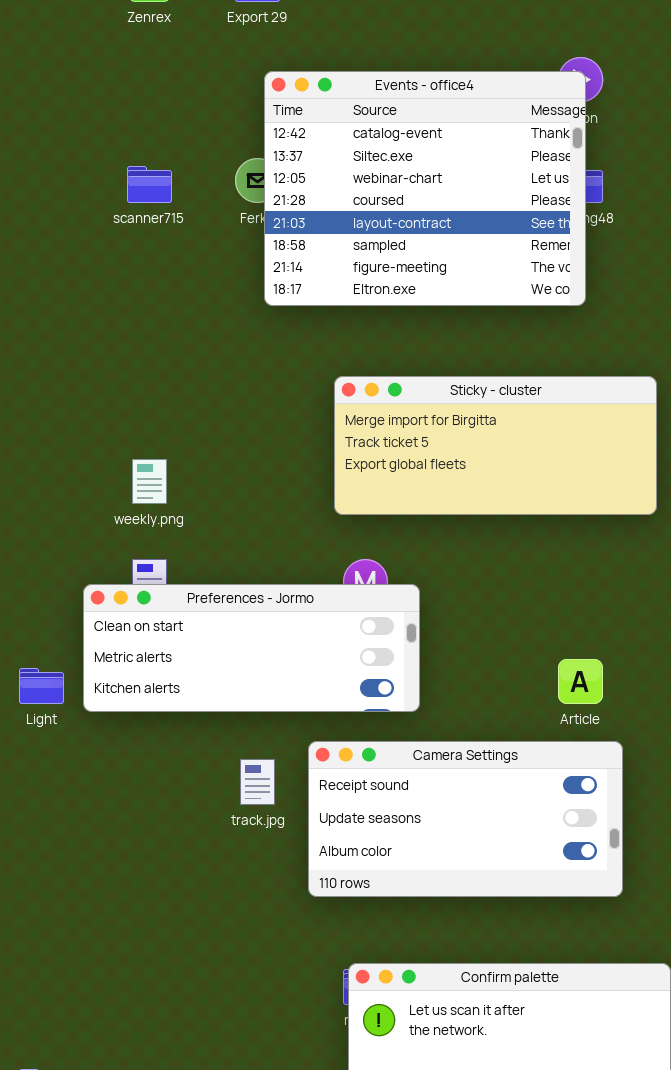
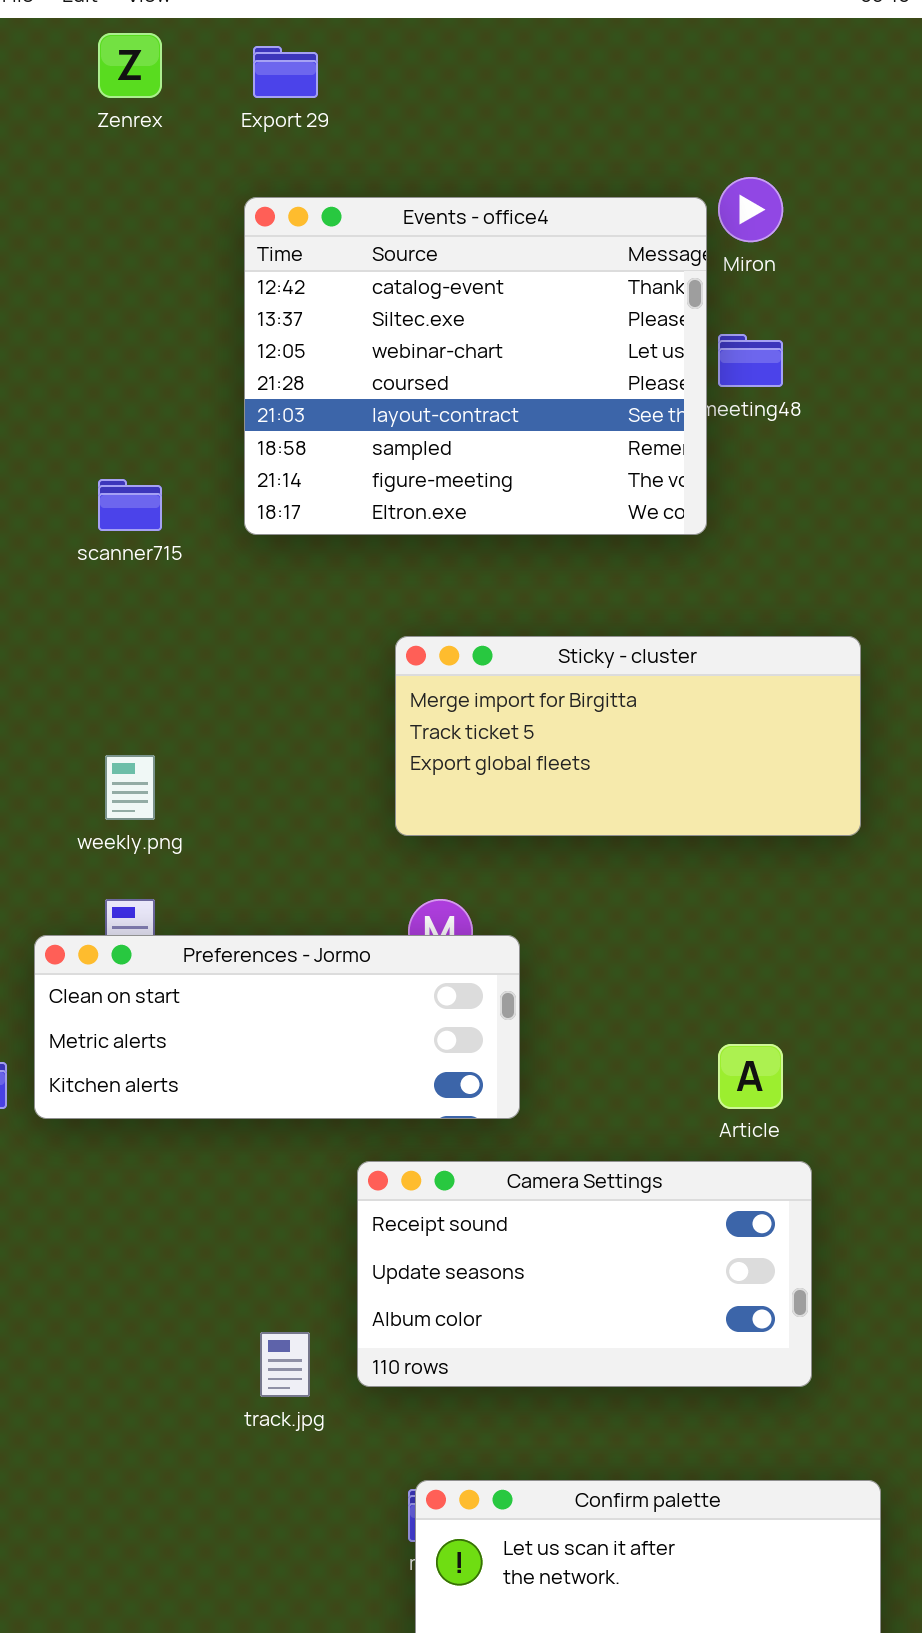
Events - office4: [264,71,586,306] -> [244,197,707,535], moved
scanner715: [127,166,172,203] -> [98,479,162,531], moved
track.jpg: [240,759,275,805] -> [260,1332,310,1397], moved

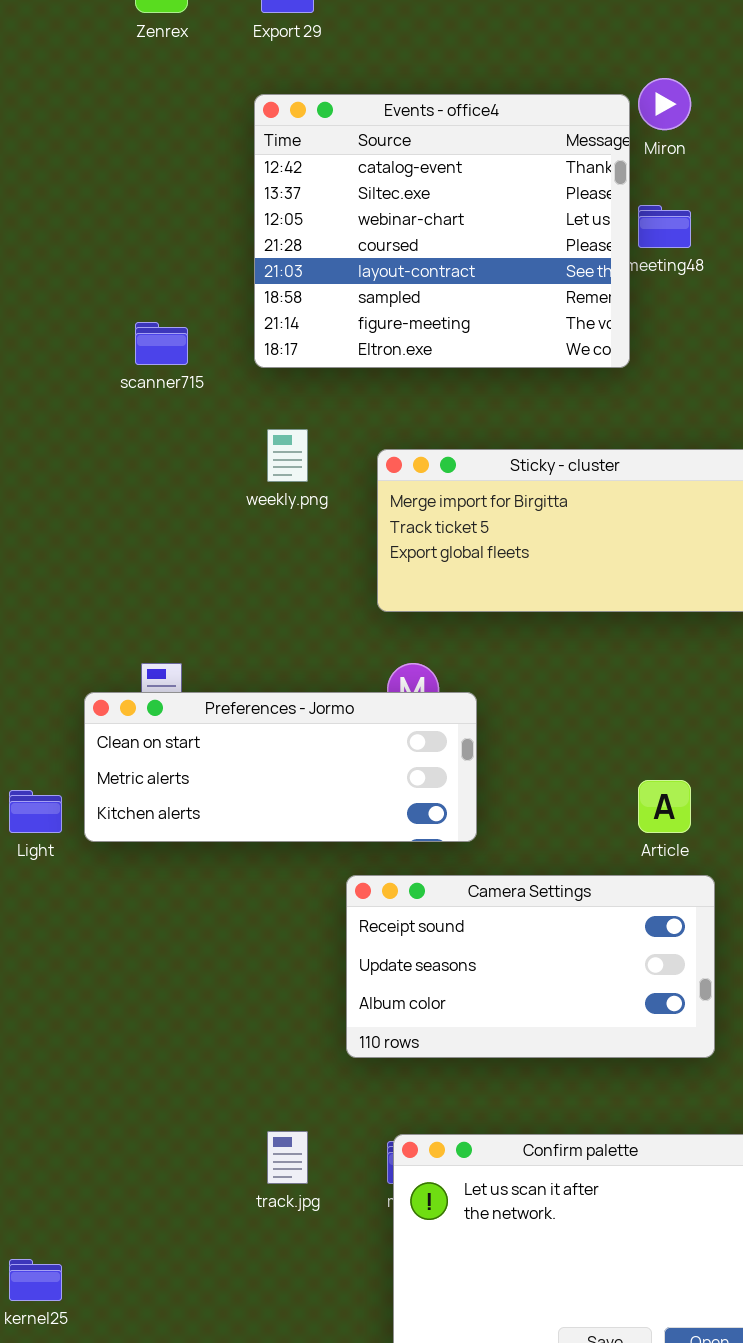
weekly.png: [105,755,155,820] -> [267,429,308,482], moved
track.jpg: [260,1332,310,1397] -> [267,1131,308,1184], moved

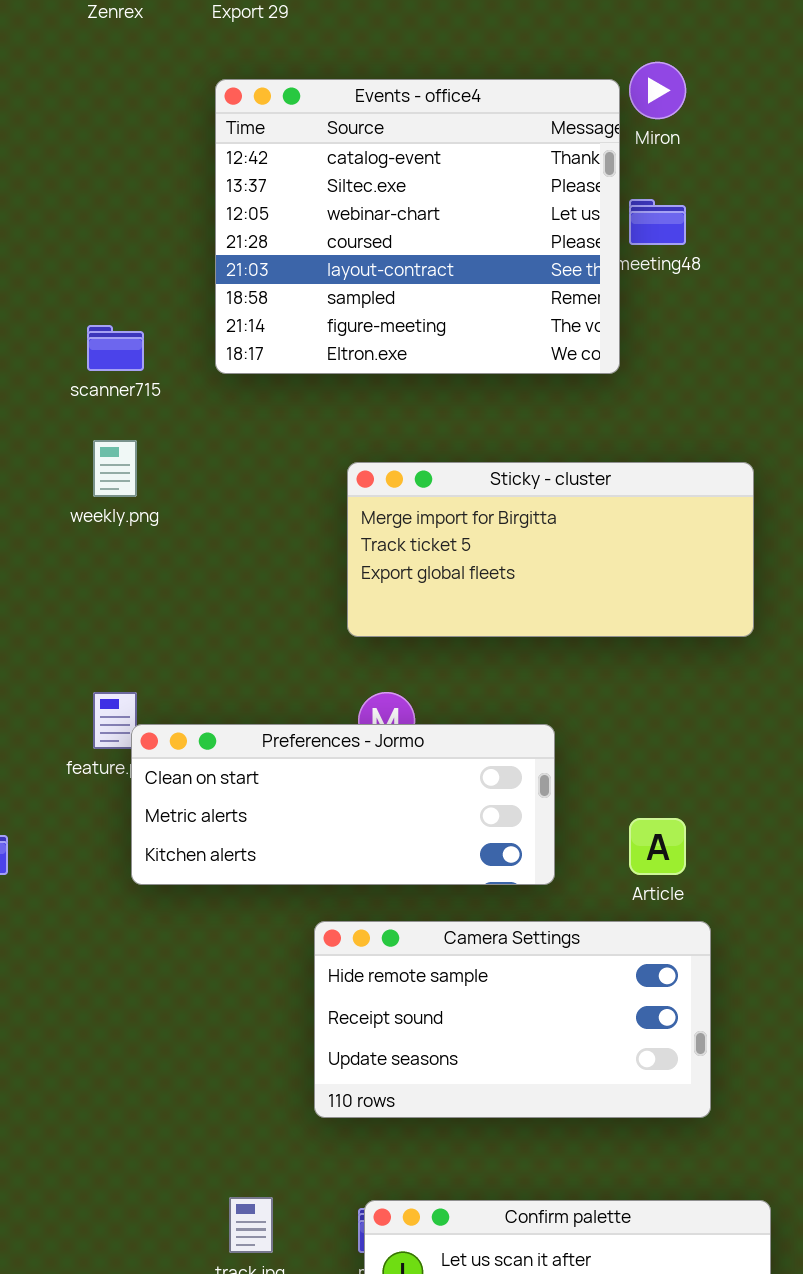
weekly.png: [267,429,308,482] -> [93,440,137,497], moved
Preferences - Jormo: [84,692,477,842] -> [131,724,555,885], moved
Camera Settings: [346,875,715,1058] -> [314,921,711,1118], scrolled up 1 row

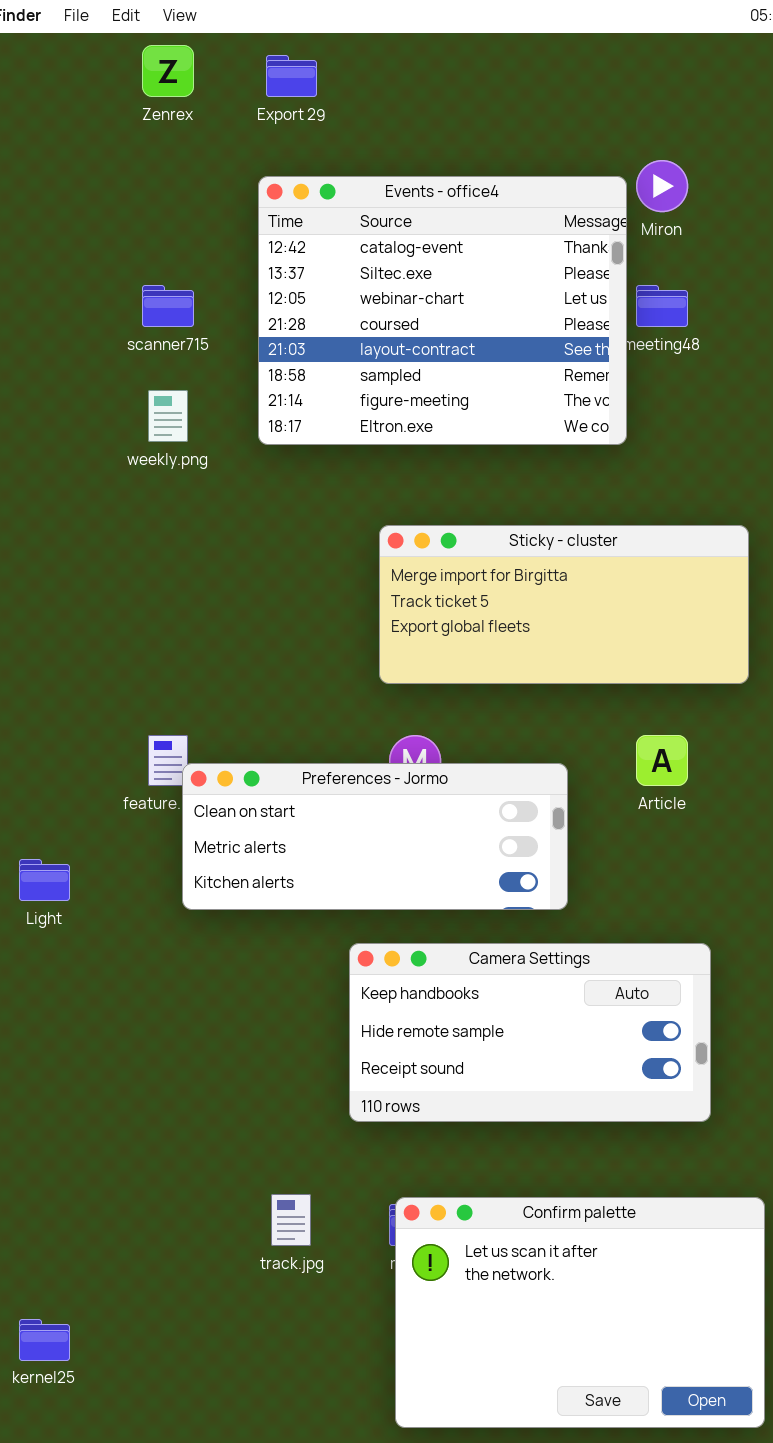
scanner715: [87,325,144,371] -> [142,285,194,327], moved
weekly.png: [93,440,137,497] -> [148,390,188,442], moved
Article: [629,818,686,875] -> [636,735,688,786], moved
Camera Settings: [314,921,711,1118] -> [349,943,711,1122], scrolled up 1 row

